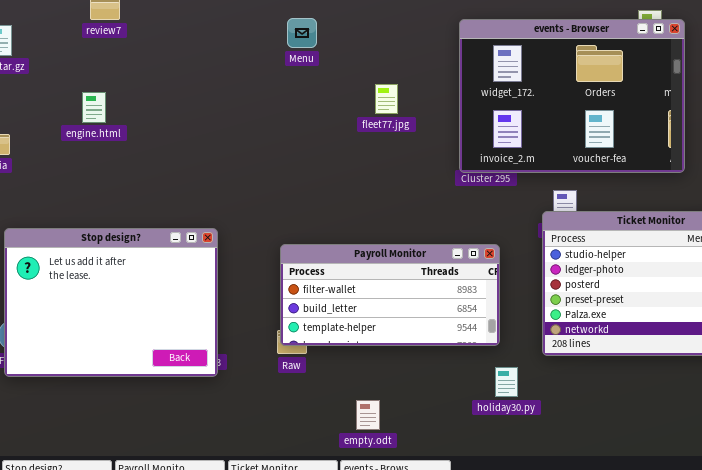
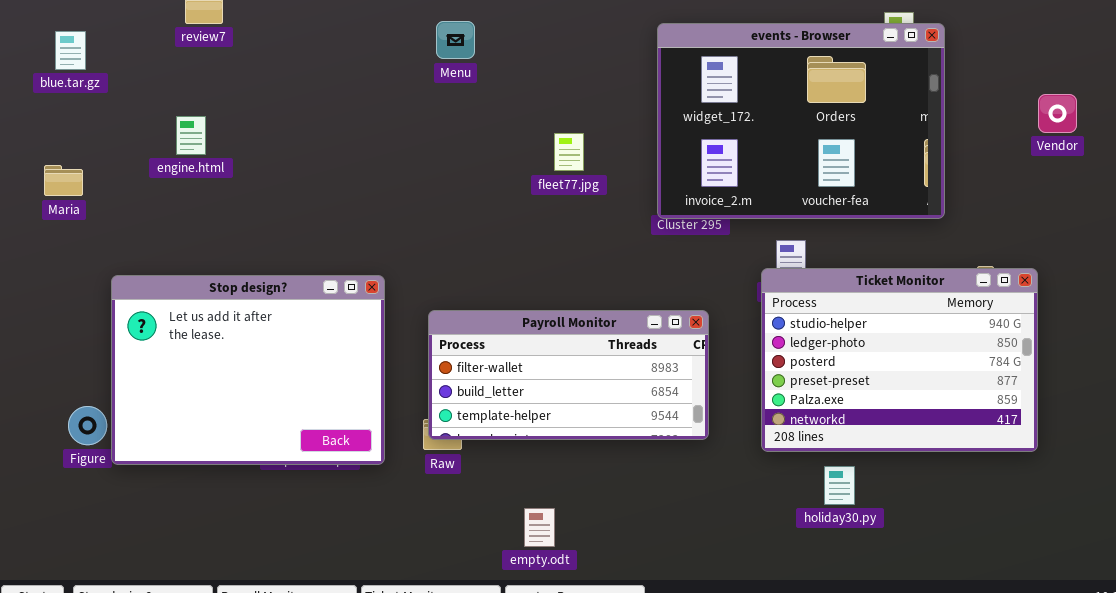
fleet77.jpg: [375,84,398,114] -> [554,133,584,171], moved
Stop design?: [4,228,218,377] -> [111,275,385,465], moved
holiday30.py: [495,367,518,397] -> [824,466,855,505], moved

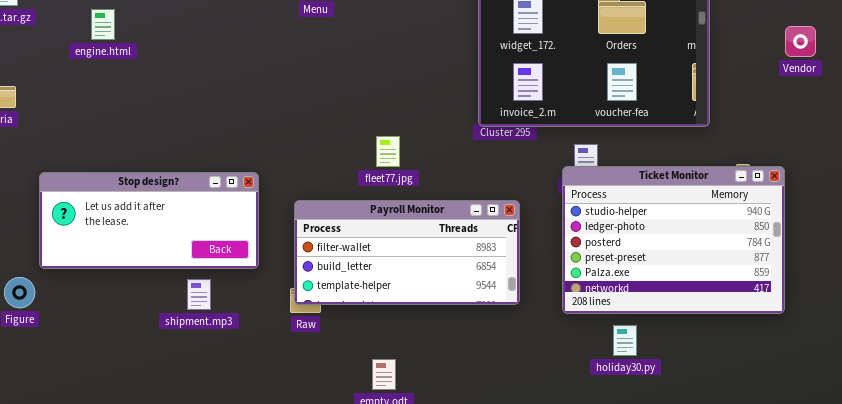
engine.html: [176,116,206,155] -> [91,9,115,40], moved
fleet77.jpg: [554,133,584,171] -> [376,136,400,167], moved
Stop design?: [111,275,385,465] -> [39,172,259,269], resized

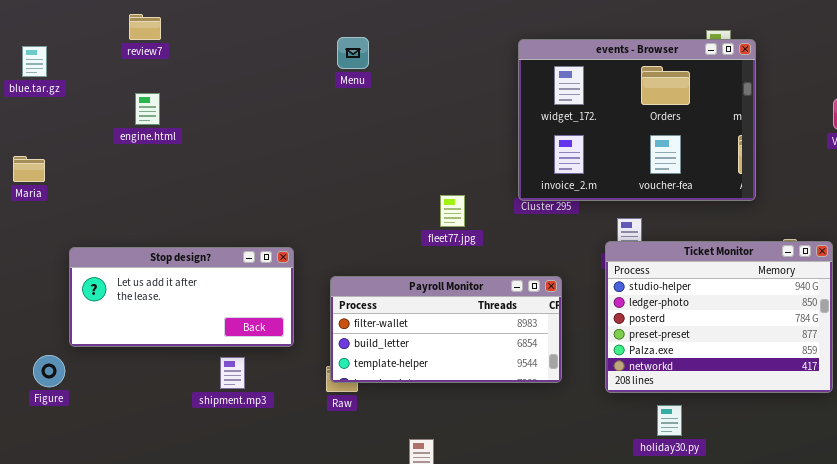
engine.html: [91,9,115,40] -> [135,93,160,125], moved
fleet77.jpg: [376,136,400,167] -> [440,195,465,227], moved

